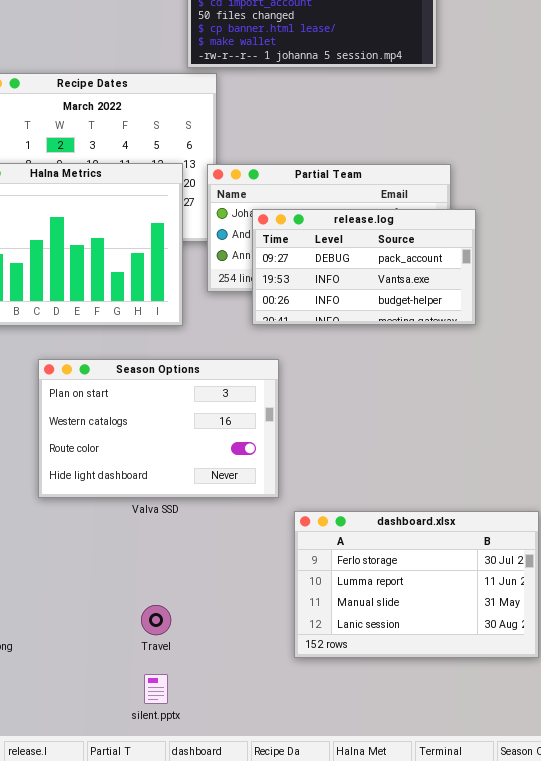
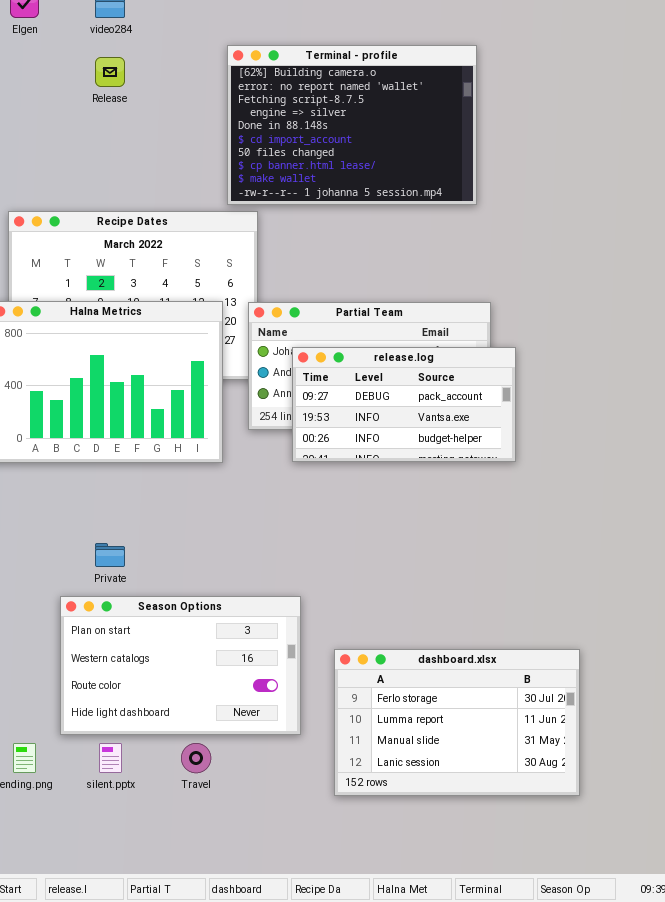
Season Options: [38,359,279,498] -> [60,596,301,735], moved
silent.pptx: [144,674,168,704] -> [99,743,122,773], moved

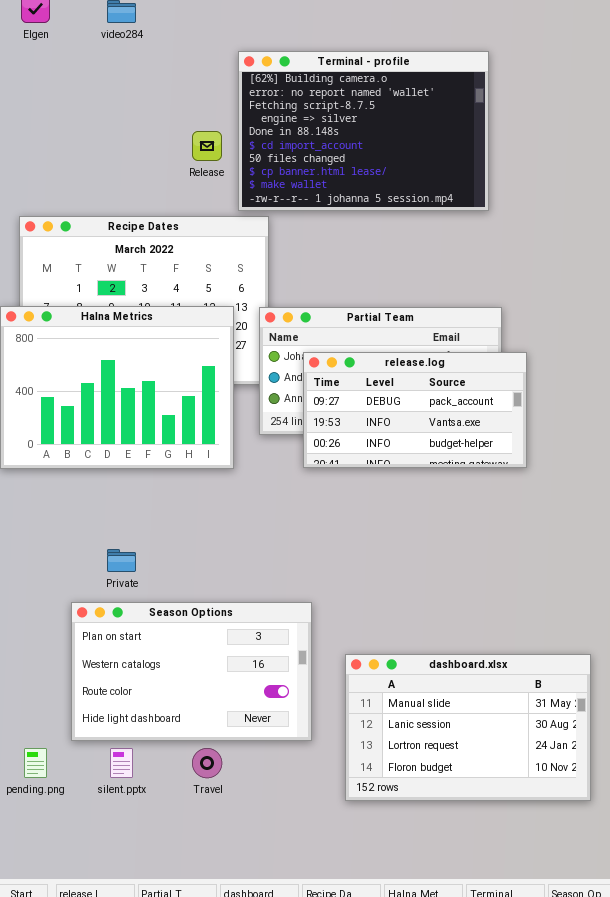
Release: [95,57,125,87] -> [192,131,222,161], moved
dashboard.xlsx: [334,649,580,796] -> [345,654,591,801], scrolled down 2 rows

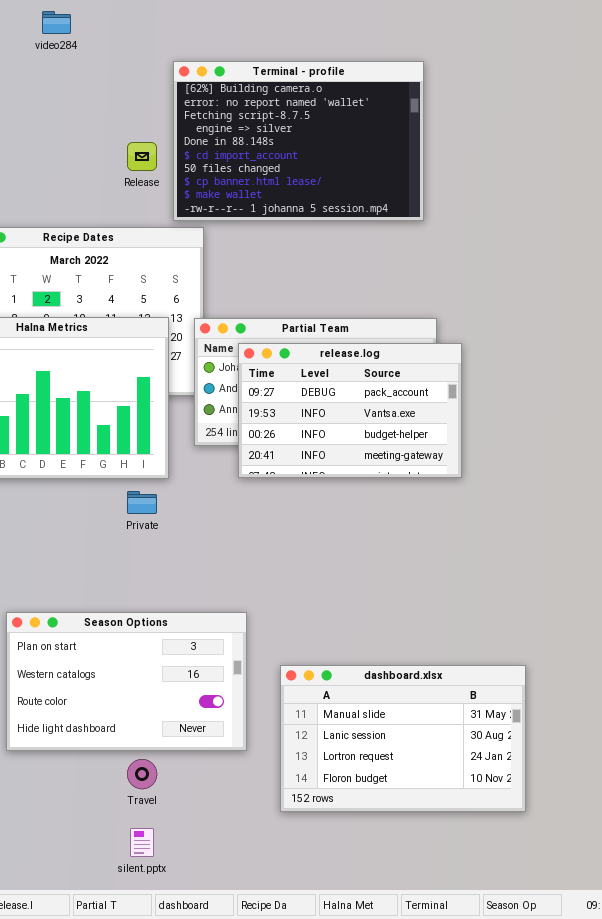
release.log: [303,352,527,468] -> [238,343,462,478], resized
Private: [107,549,136,572] -> [127,491,157,514], moved
silent.pptx: [110,748,133,778] -> [130,828,154,857], moved

